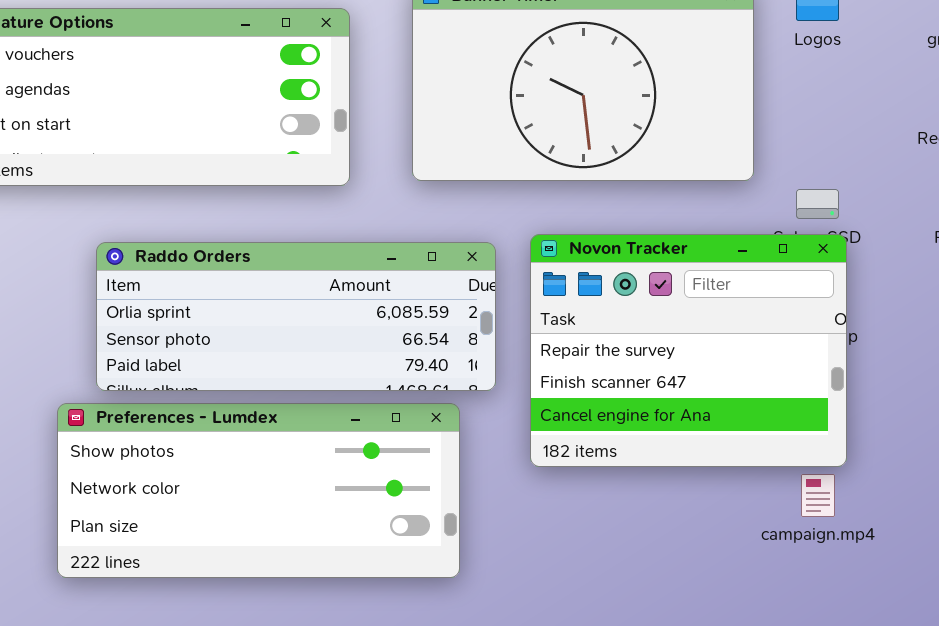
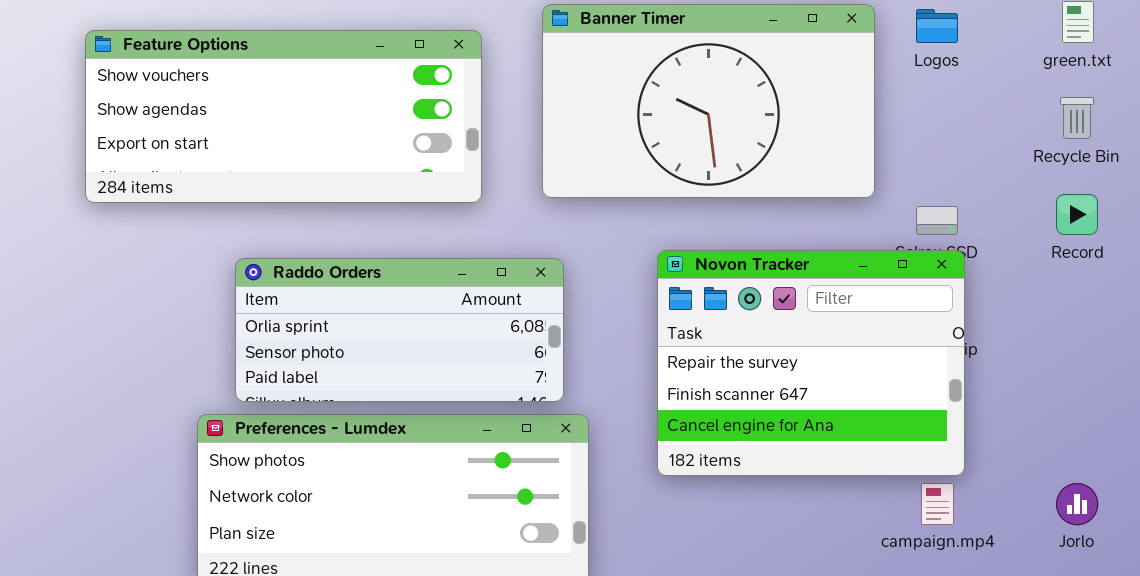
Raddo Orders: [96,242,496,391] -> [235,258,564,402], resized

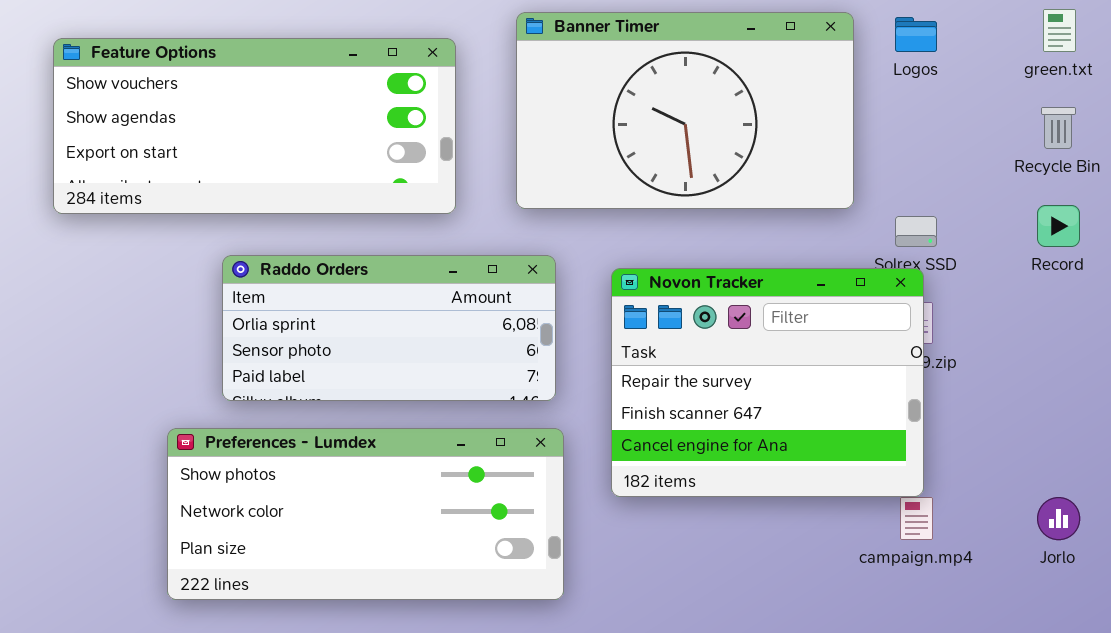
Novon Tracker: [657,250,965,476] -> [611,268,924,497], moved
Raddo Orders: [235,258,564,402] -> [222,255,556,401], moved

